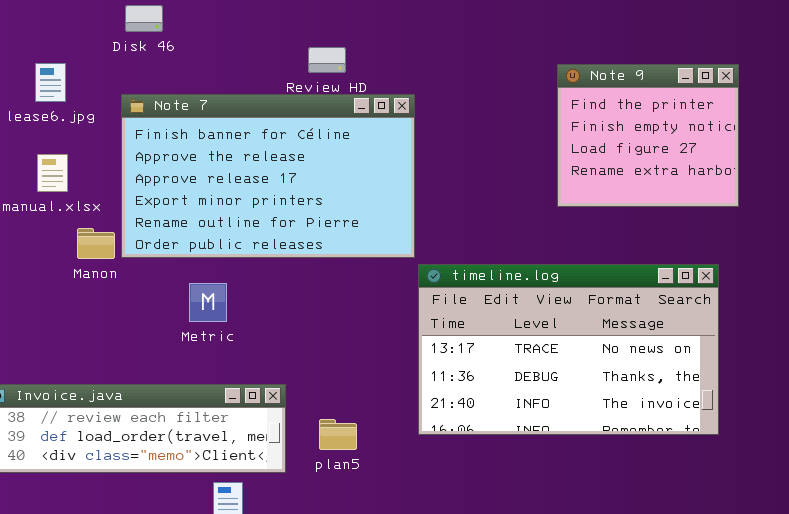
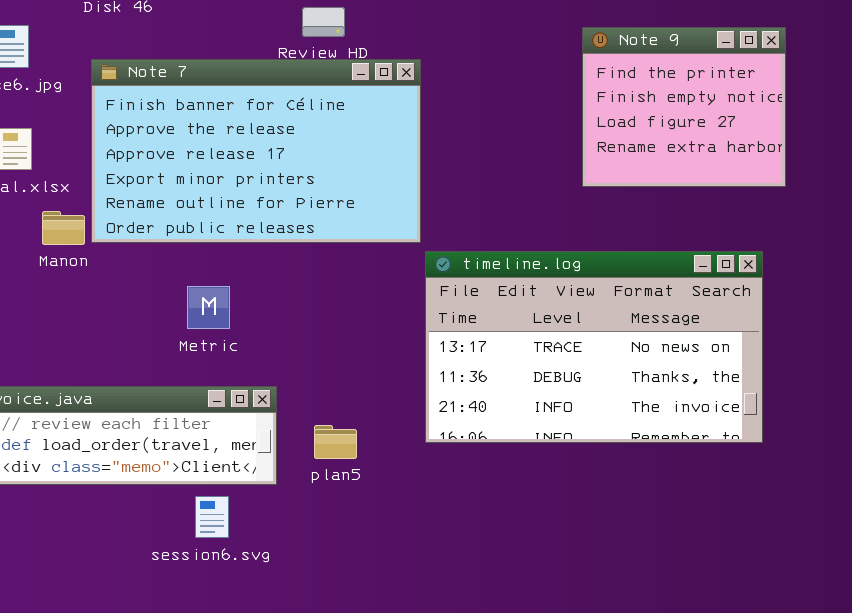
Metric: [189,283,227,322] -> [187,286,230,329], moved

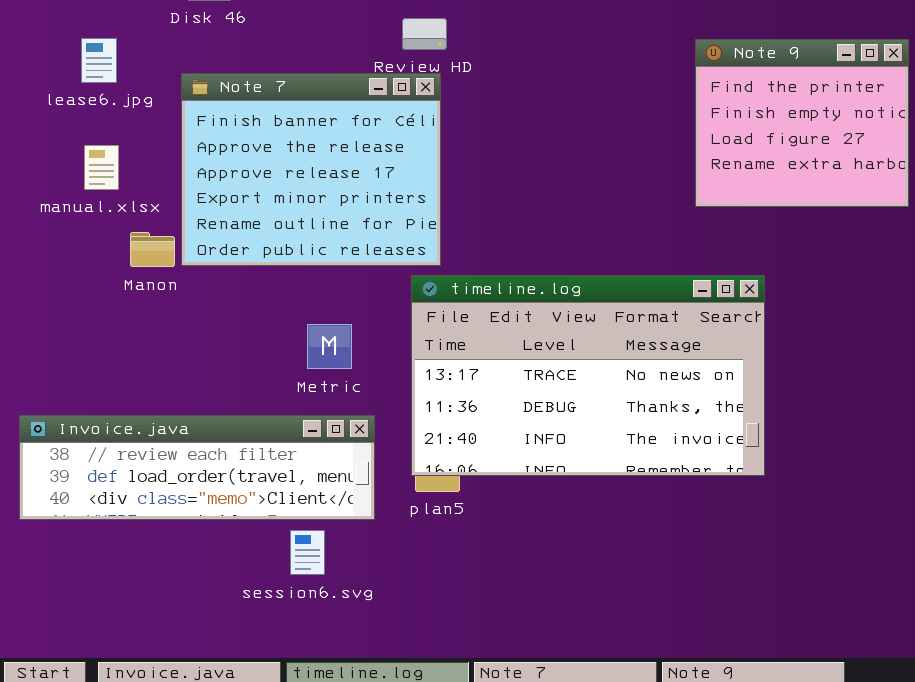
Note 7: [91,59,421,243] -> [181,73,441,266], resized
timeline.log: [425,251,763,443] -> [411,275,765,476], moved
Metric: [187,286,230,329] -> [307,324,352,369], moved

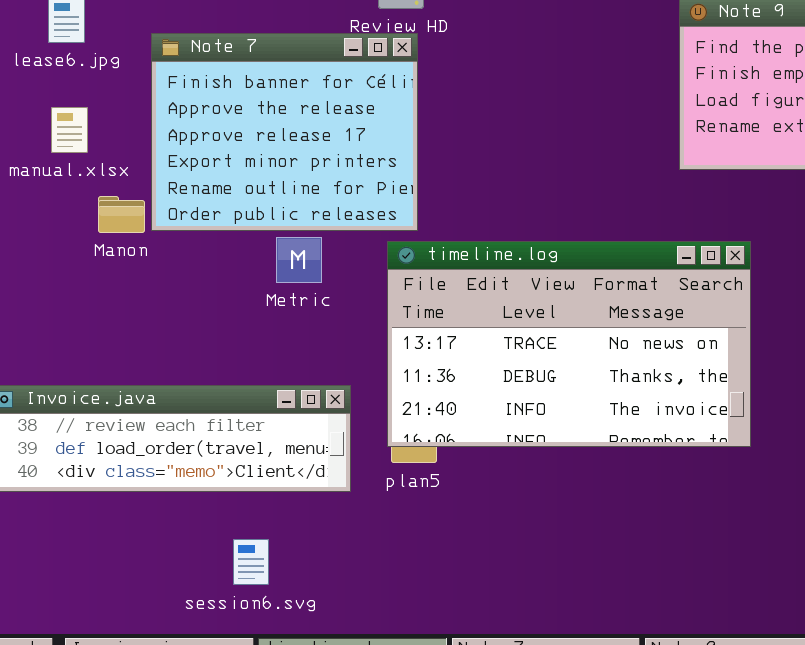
Metric: [307,324,352,369] -> [276,237,322,283], moved
session6.svg: [290,530,325,575] -> [233,539,269,585], moved

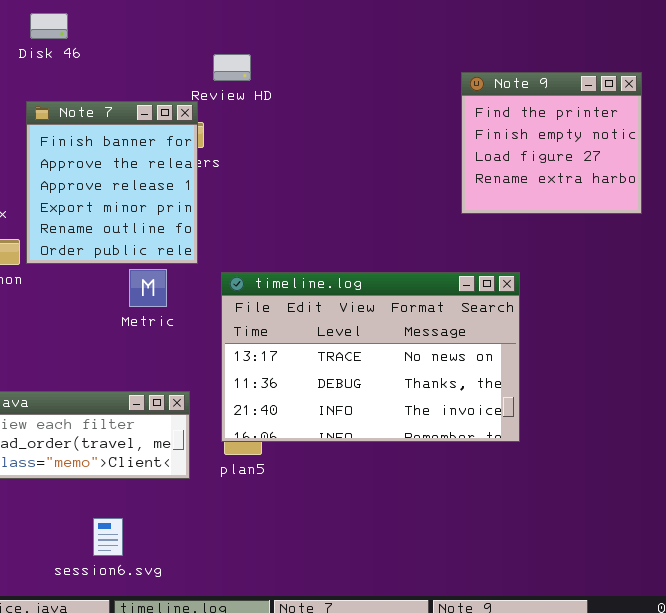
Note 7: [151,33,418,231] -> [26,101,198,264], resized

